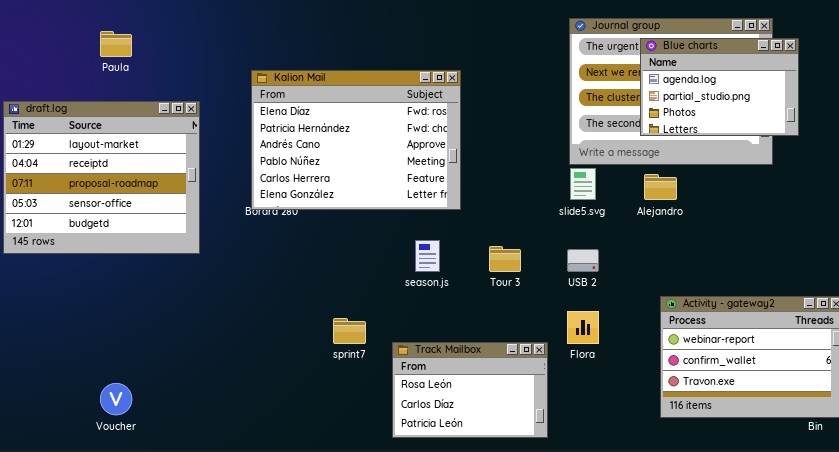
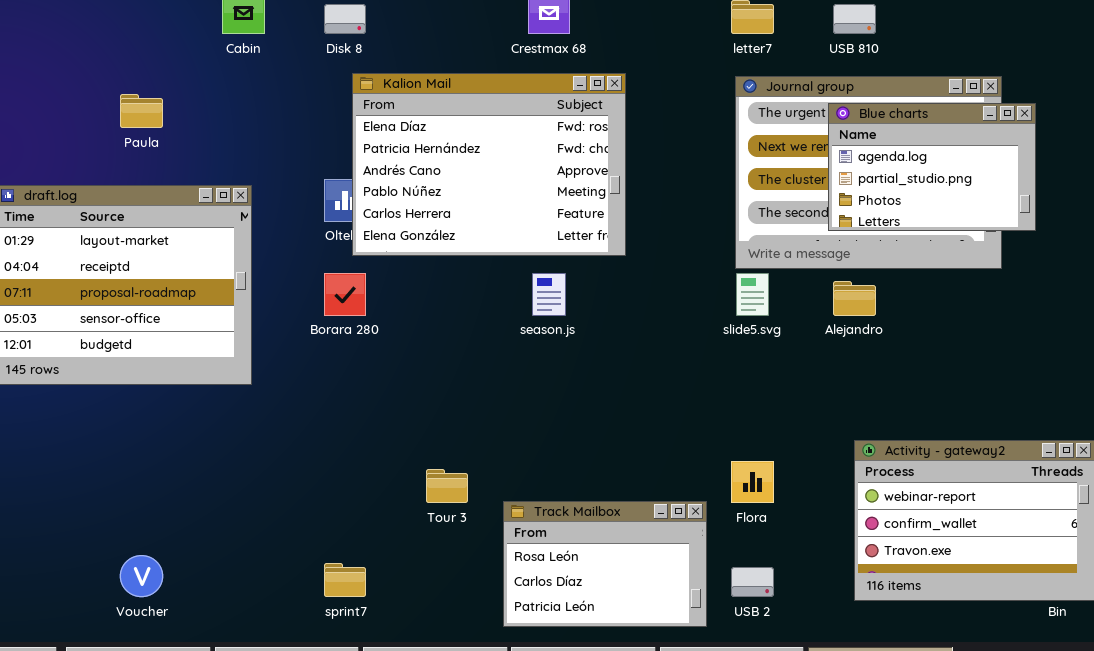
Kalion Mail: [251,70,461,210] -> [352,73,626,256], moved
season.js: [415,240,440,272] -> [532,273,566,316], moved
Tour 3: [489,246,521,272] -> [426,469,468,503], moved
USB 2: [567,249,599,272] -> [731,567,774,597], moved
sprint7: [333,318,366,344] -> [324,563,366,597], moved

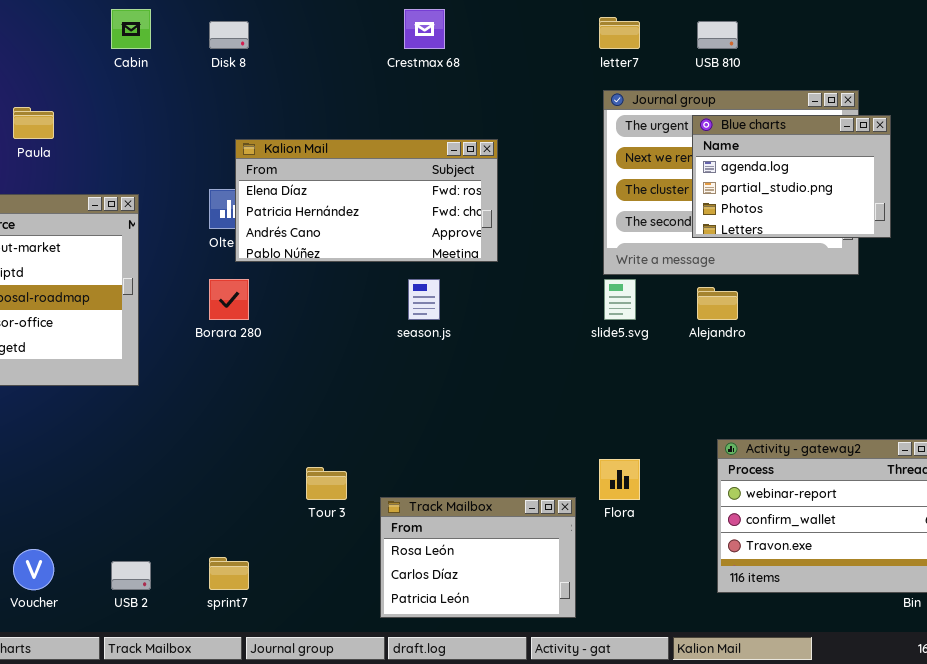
Kalion Mail: [352,73,626,256] -> [235,139,498,262], resized
USB 2: [731,567,774,597] -> [111,561,151,590], moved

